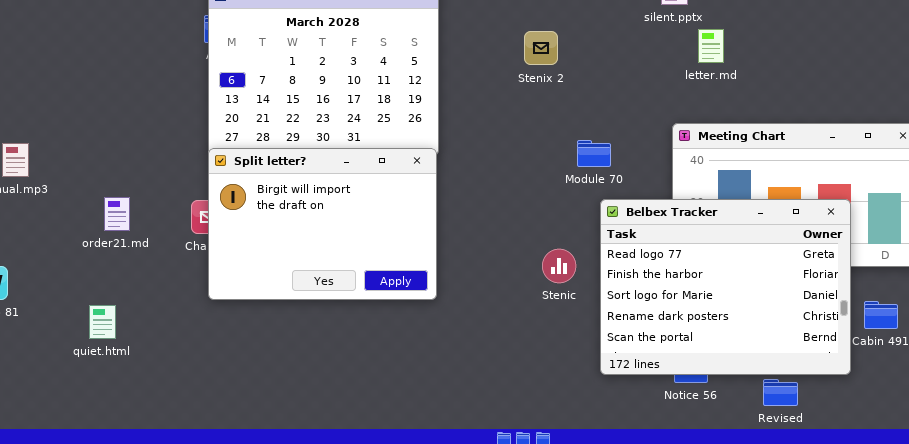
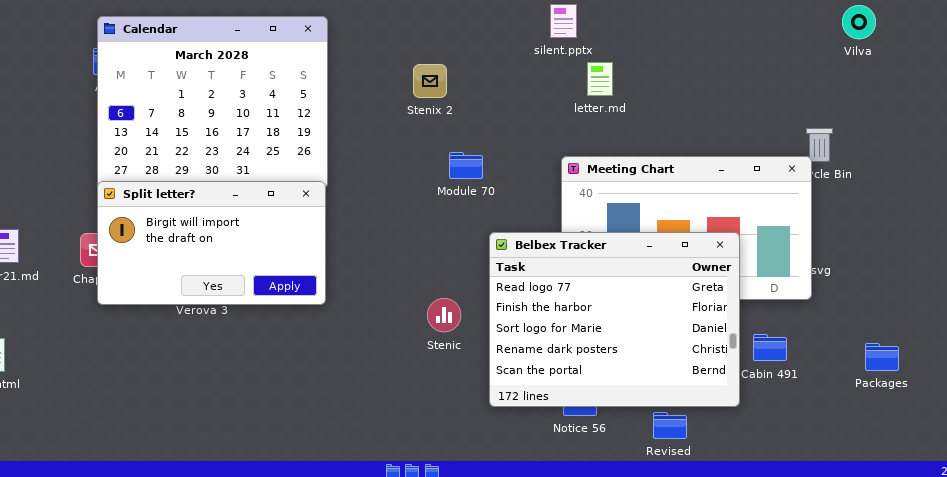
Module 70: [577,140,611,167] -> [449,152,483,179], moved
Split letter?: [208,148,437,300] -> [97,181,326,305], resized
Stenic: [542,249,576,283] -> [427,298,461,332], moved

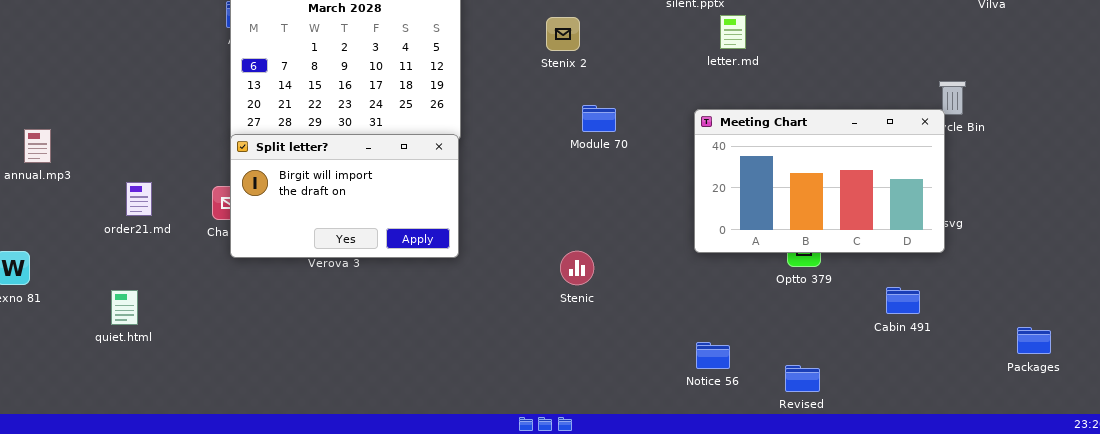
Belbex Tracker: [489,232,740,407] -> none, closed
Packages: [865,343,899,371] -> [1017,327,1051,354], moved

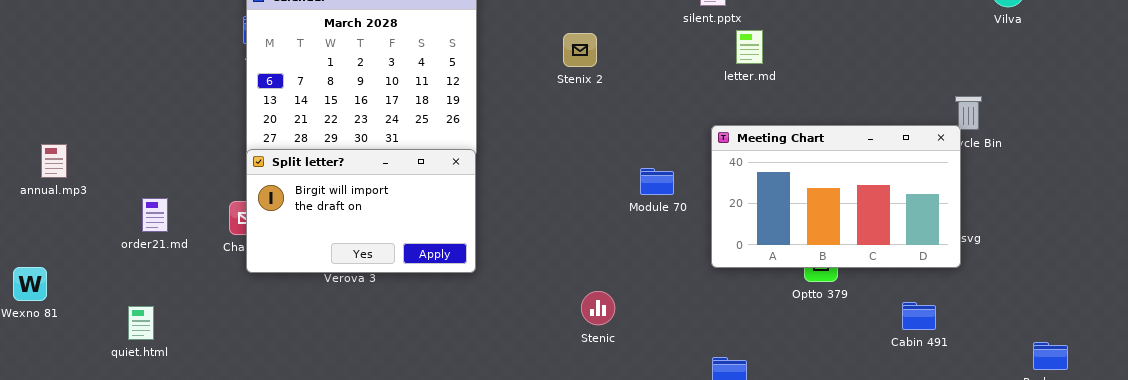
Module 70: [582,105,616,132] -> [640,168,674,195], moved
Stenic: [560,251,594,285] -> [581,291,615,325], moved

